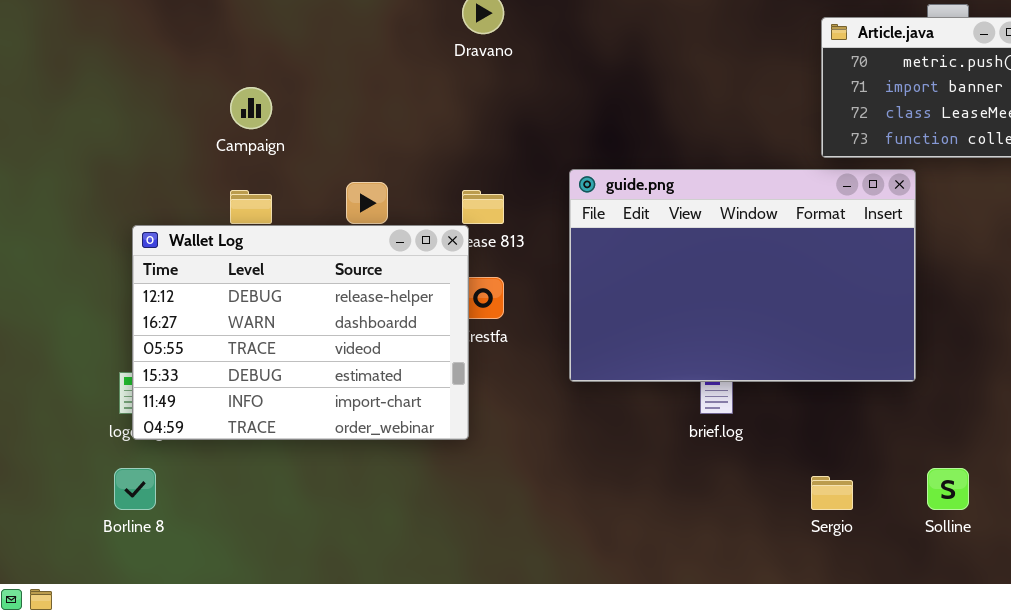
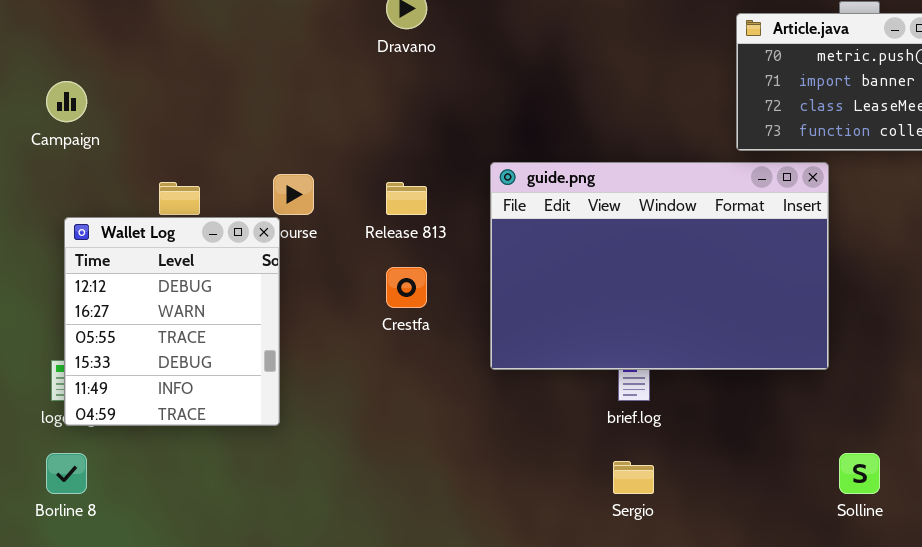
Campaign: [230,87,272,129] -> [46,81,87,122], moved
Wallet Log: [132,225,469,440] -> [64,217,280,426], resized
Sergio: [811,476,853,510] -> [613,461,654,494], moved

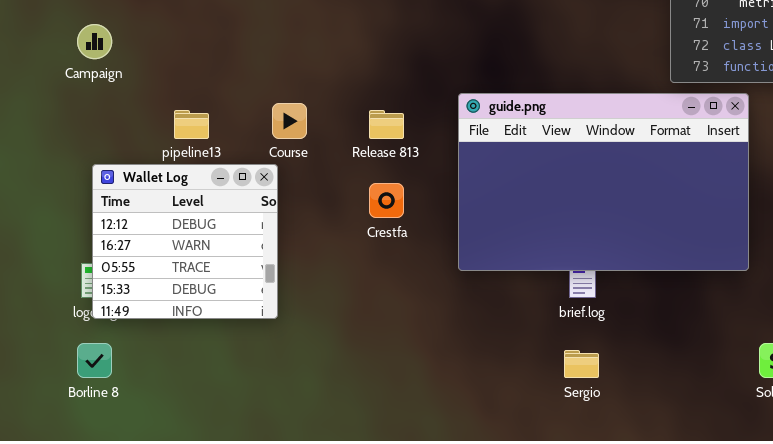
Wallet Log: [64,217,280,426] -> [92,164,278,319], resized

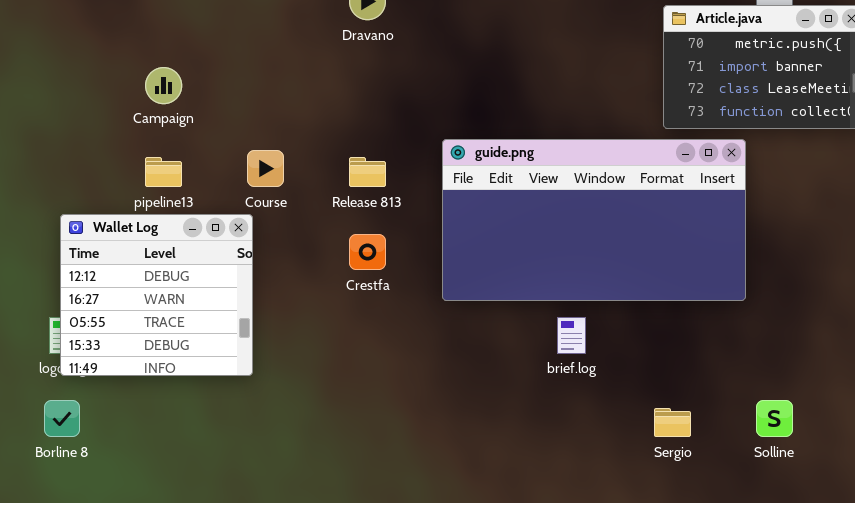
Campaign: [77,24,112,59] -> [145,67,182,104], moved
guide.png: [458,93,749,271] -> [442,139,746,301], resized
Sergio: [564,350,599,378] -> [654,408,691,437], moved

